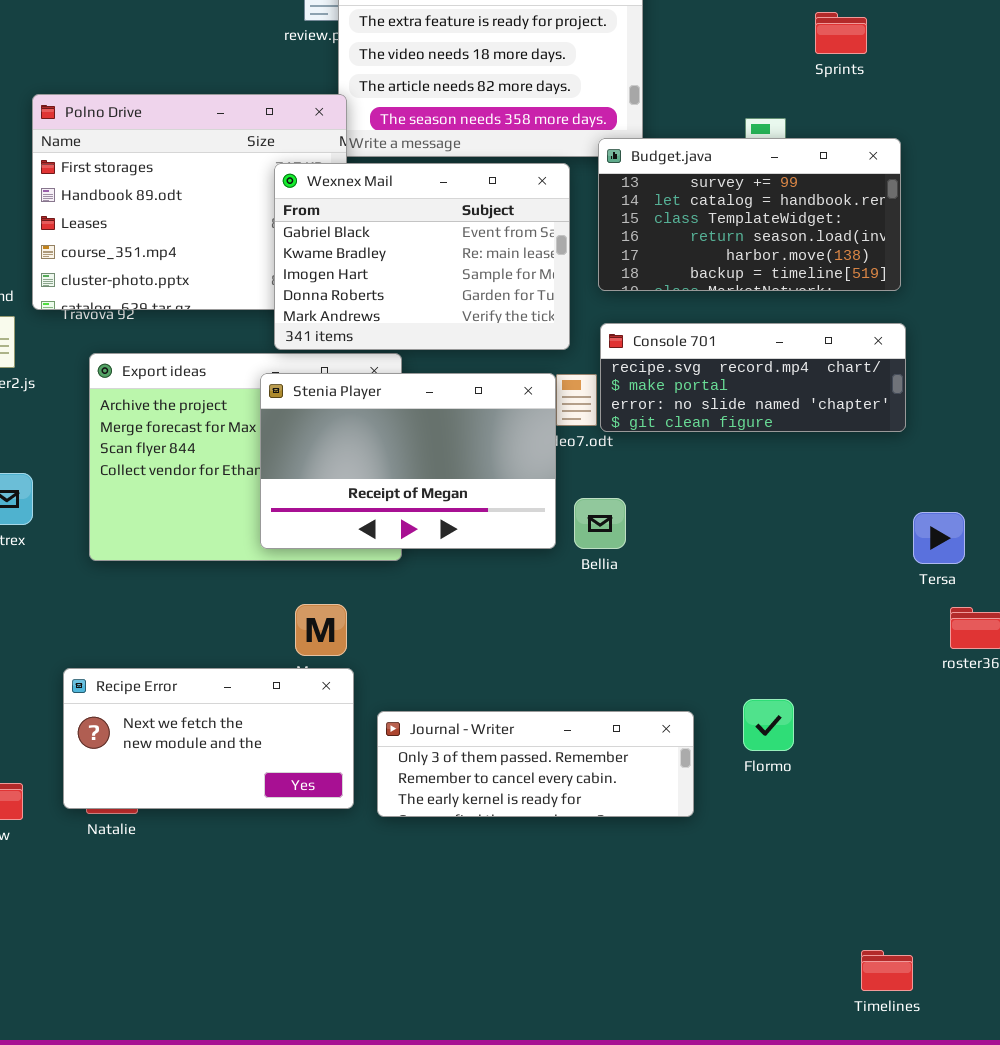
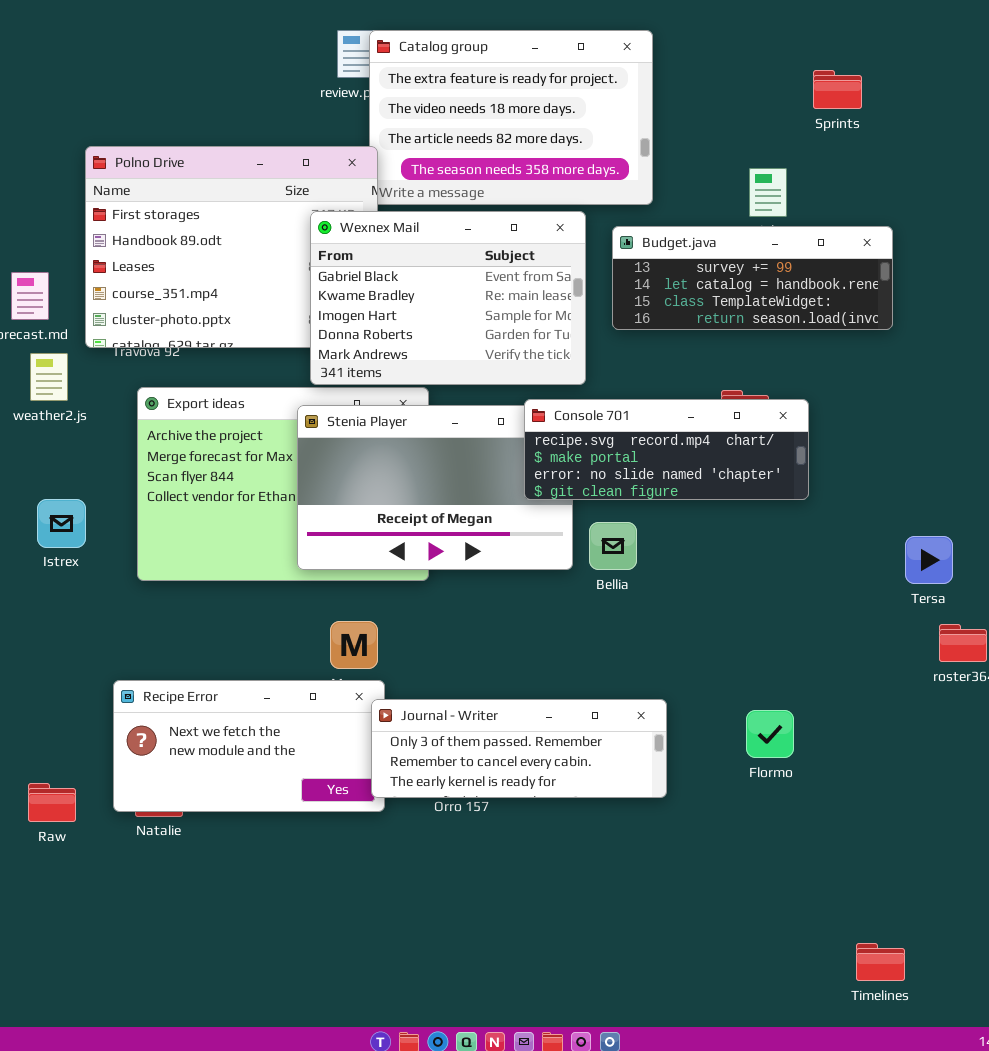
Budget.java: [598,138,901,291] -> [612,226,893,330], resized
Console 701: [600,323,906,432] -> [524,399,809,500], moved
Journal - Writer: [377,711,694,817] -> [371,699,667,798], moved

